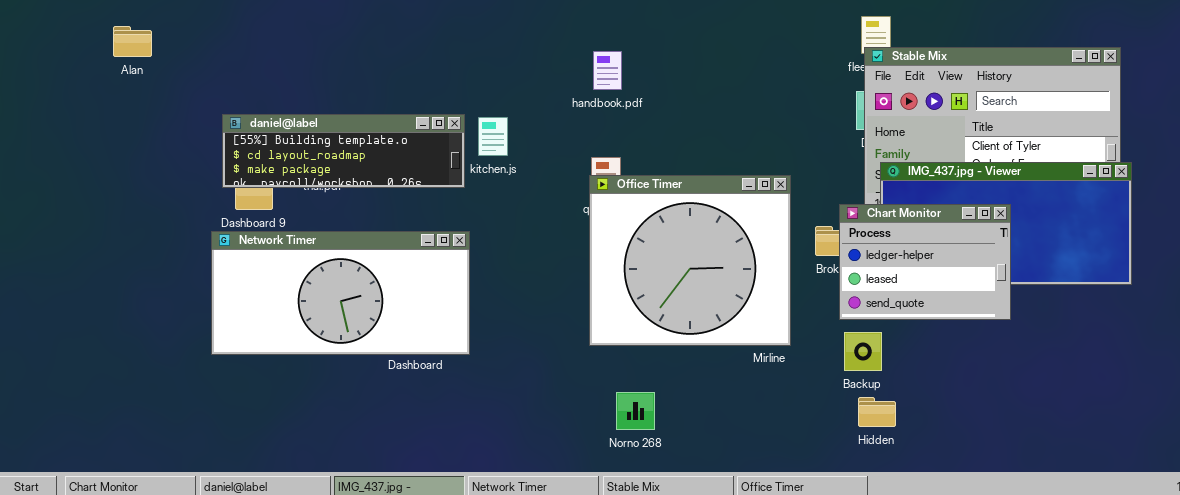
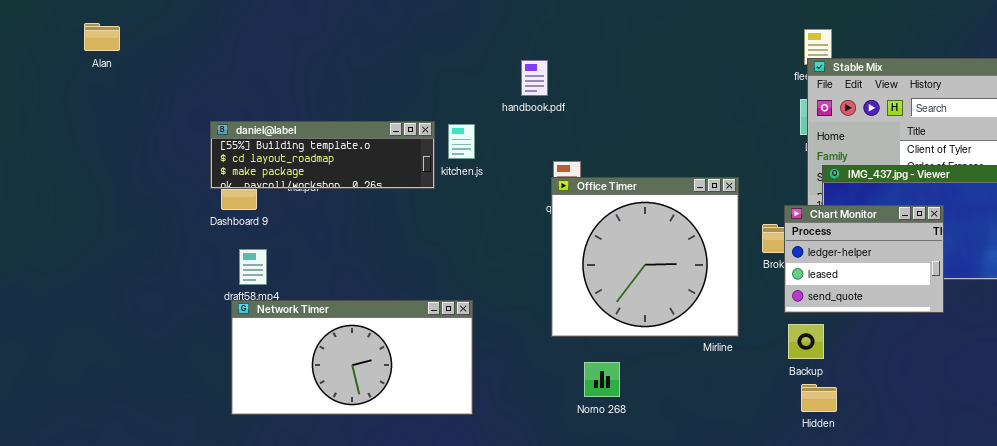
Alan: [113,26,152,57] -> [84,23,120,51], moved
handbook.pdf: [593,51,622,90] -> [521,60,548,96], moved
Network Timer: [211,231,470,355] -> [231,300,473,415], moved
Norno 268: [616,392,655,430] -> [584,362,620,397], moved

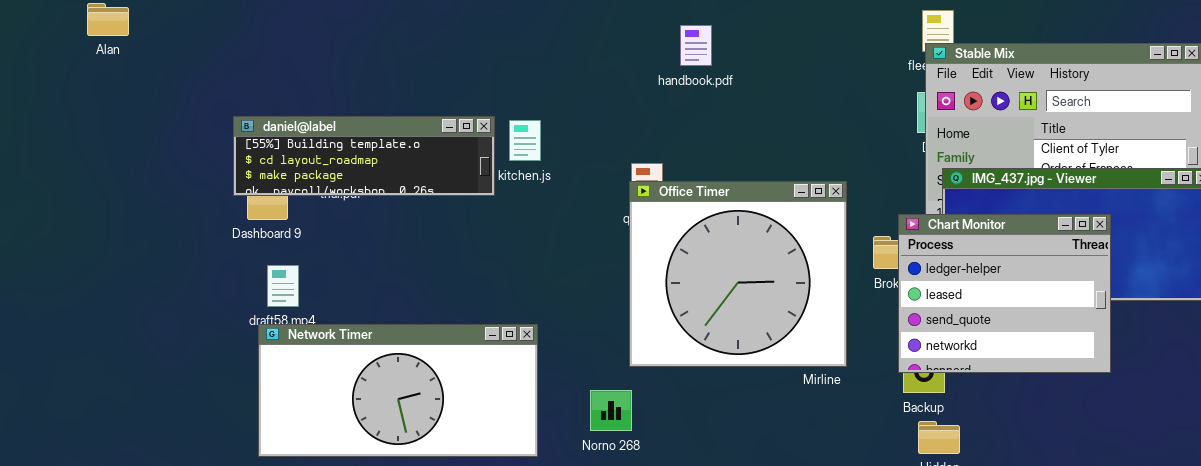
handbook.pdf: [521,60,548,96] -> [680,25,712,66], moved
Chart Monitor: [784,205,944,313] -> [898,214,1111,373], resized
Norno 268: [584,362,620,397] -> [590,390,632,431], moved

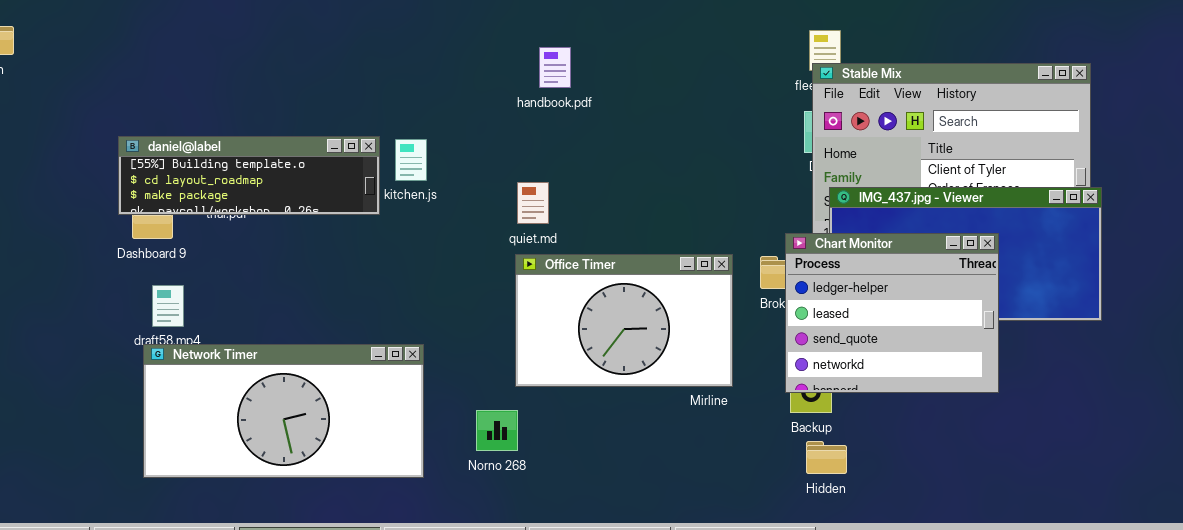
handbook.pdf: [680,25,712,66] -> [539,47,571,88], moved
Office Timer: [629,181,847,367] -> [515,254,733,387], resized

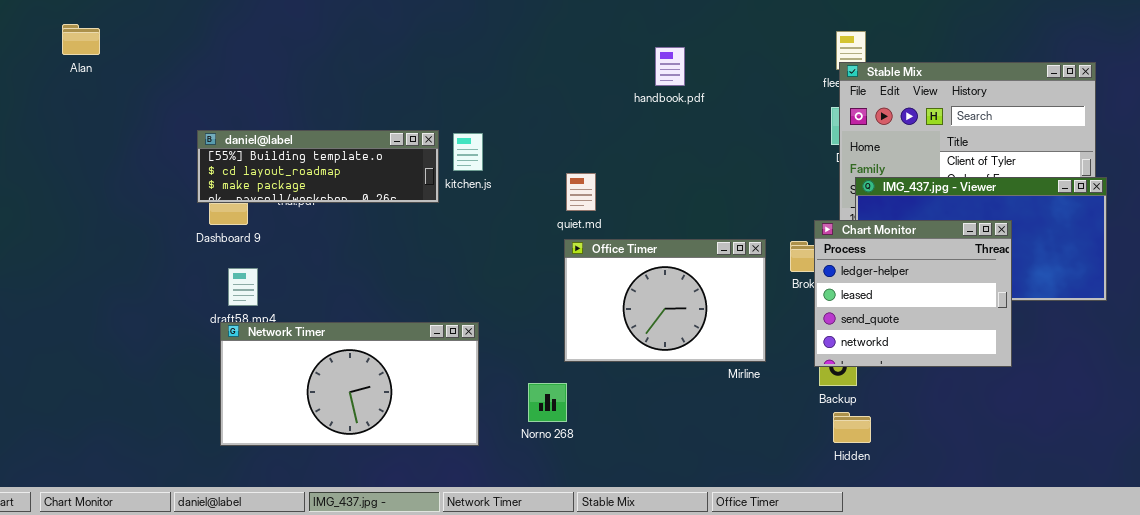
handbook.pdf: [539,47,571,88] -> [655,47,685,86], moved

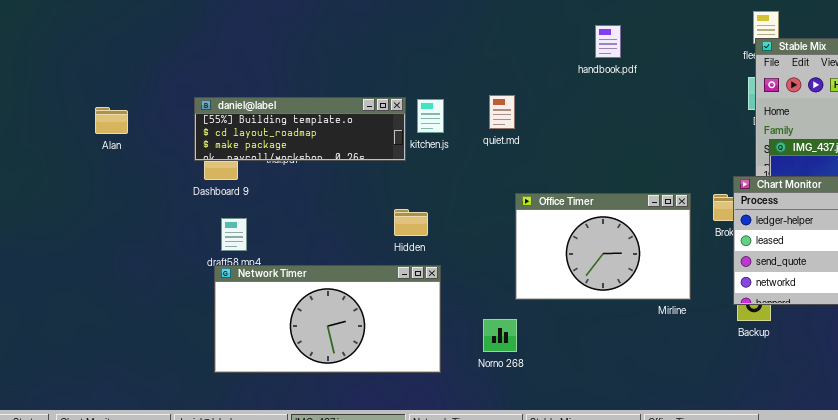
Alan: [62,24,100,55] -> [95,107,128,134], moved
quiet.md: [566,173,596,211] -> [489,95,515,129], moved
Hidden: [833,412,871,443] -> [394,209,428,236], moved

